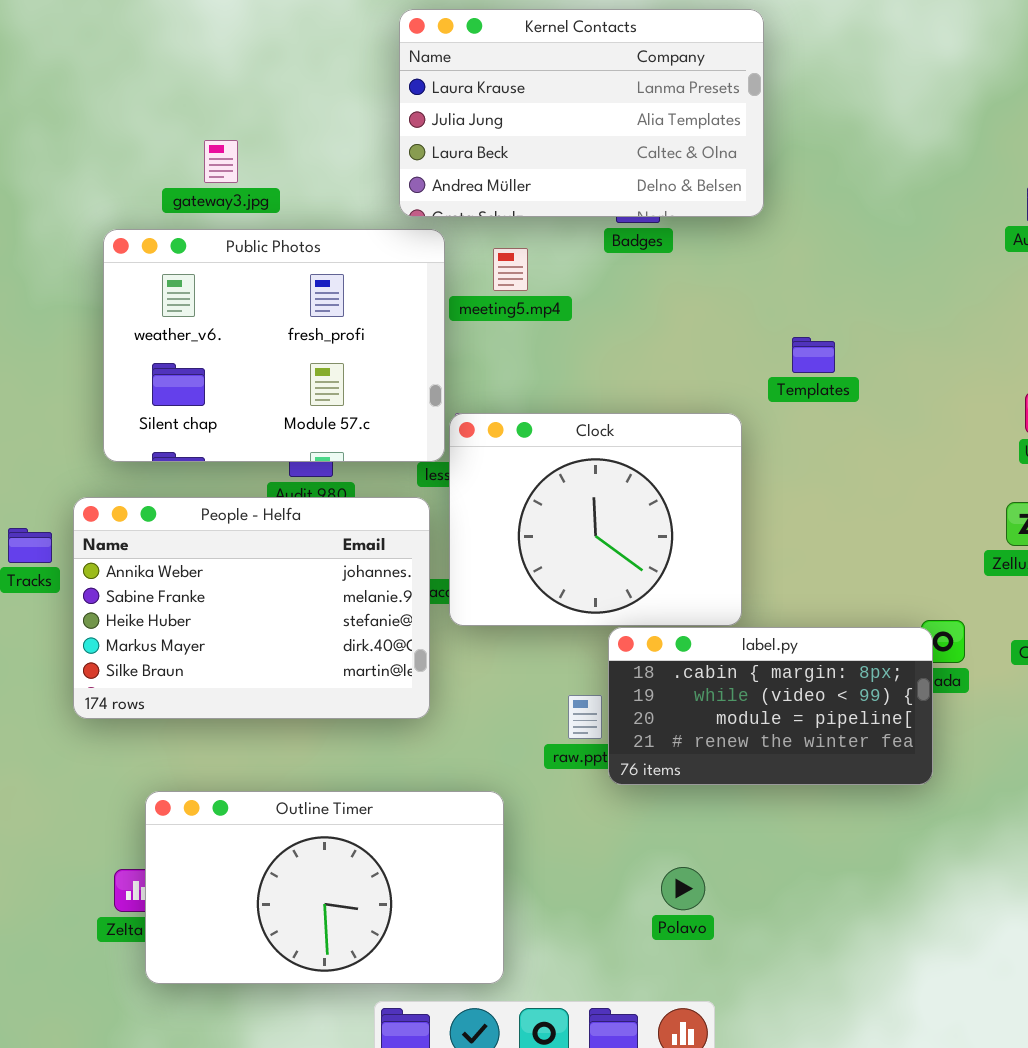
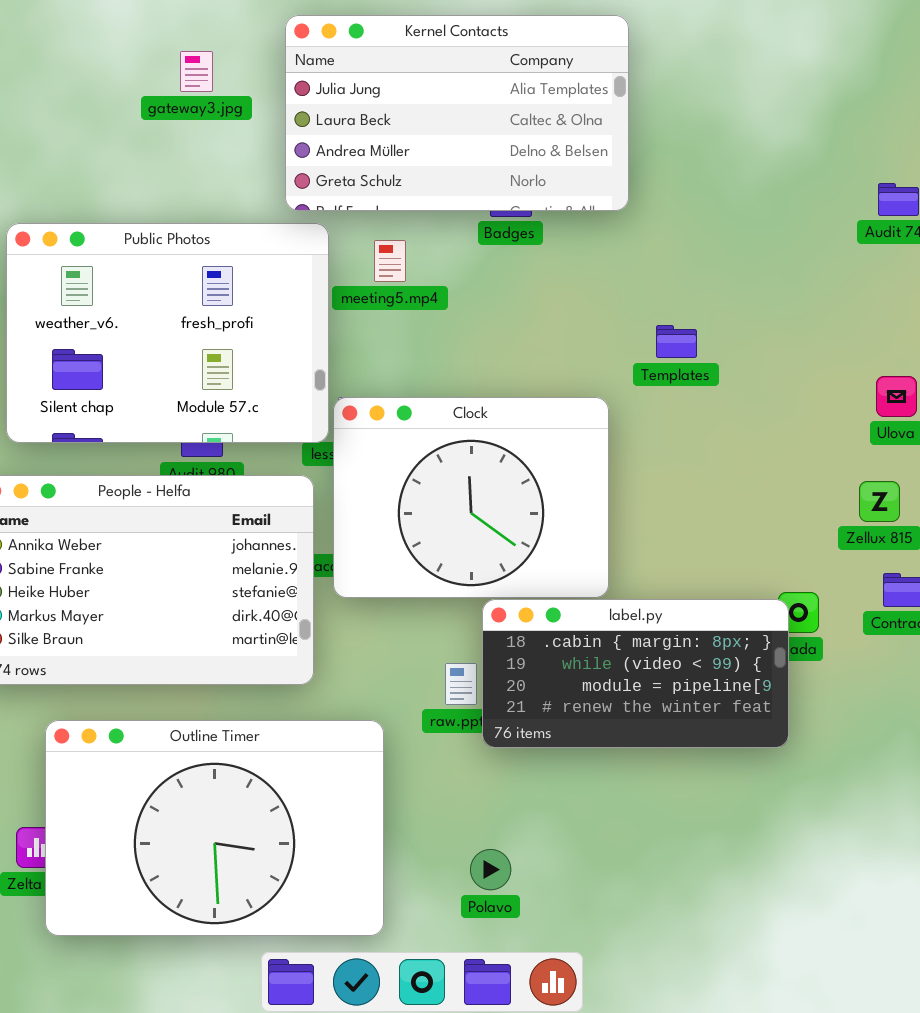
Kernel Contacts: [399,9,764,217] -> [285,15,629,211], scrolled down 1 row
gateway3.jpg: [204,140,238,183] -> [180,51,213,92], moved
Outline Timer: [145,791,504,984] -> [45,720,384,936], resized
Polavo: [661,867,705,910] -> [470,849,511,890], moved

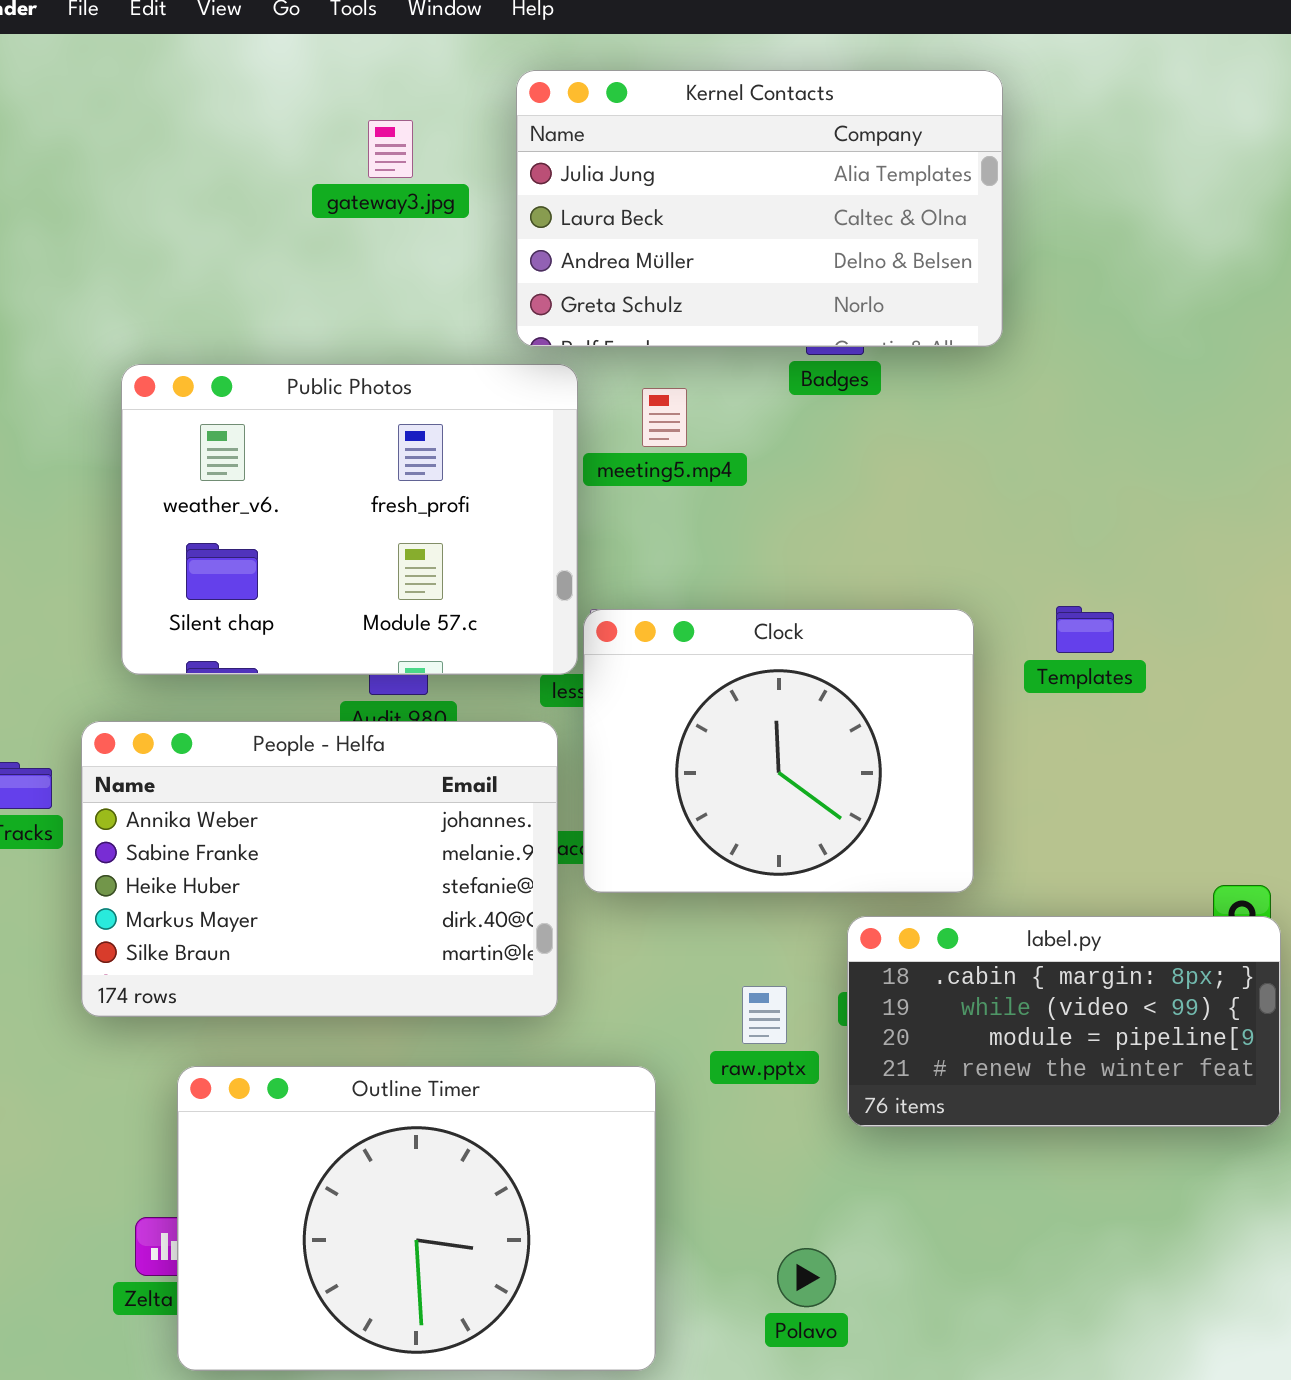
Templates: [656,325,697,358] -> [1056,606,1114,653], moved
label.py: [482,599,789,748] -> [847,916,1281,1127], moved

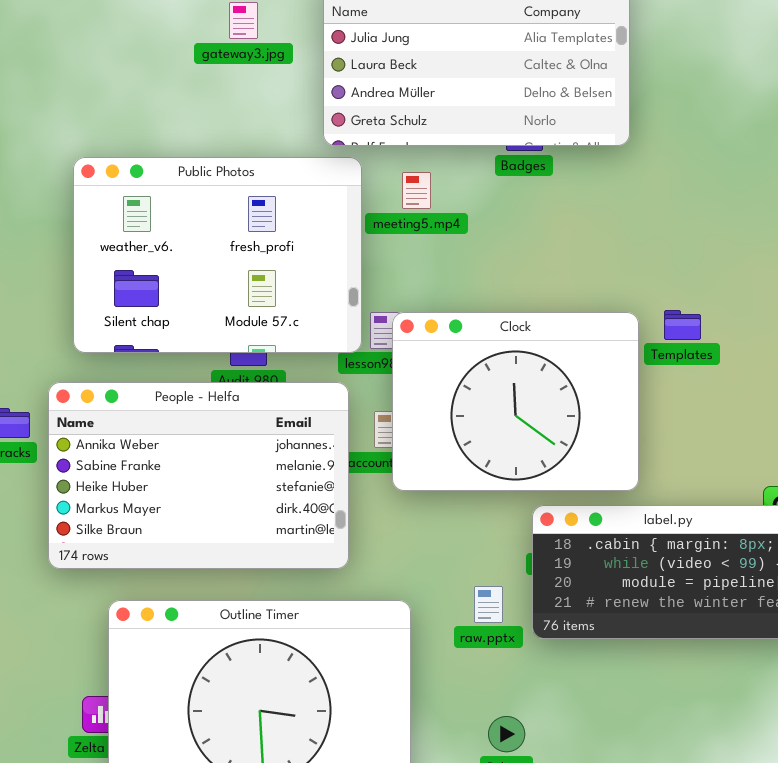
Clock: [583,609,974,893] -> [392,312,639,491], moved
raw.pptx: [742,986,787,1044] -> [474,586,503,623], moved

